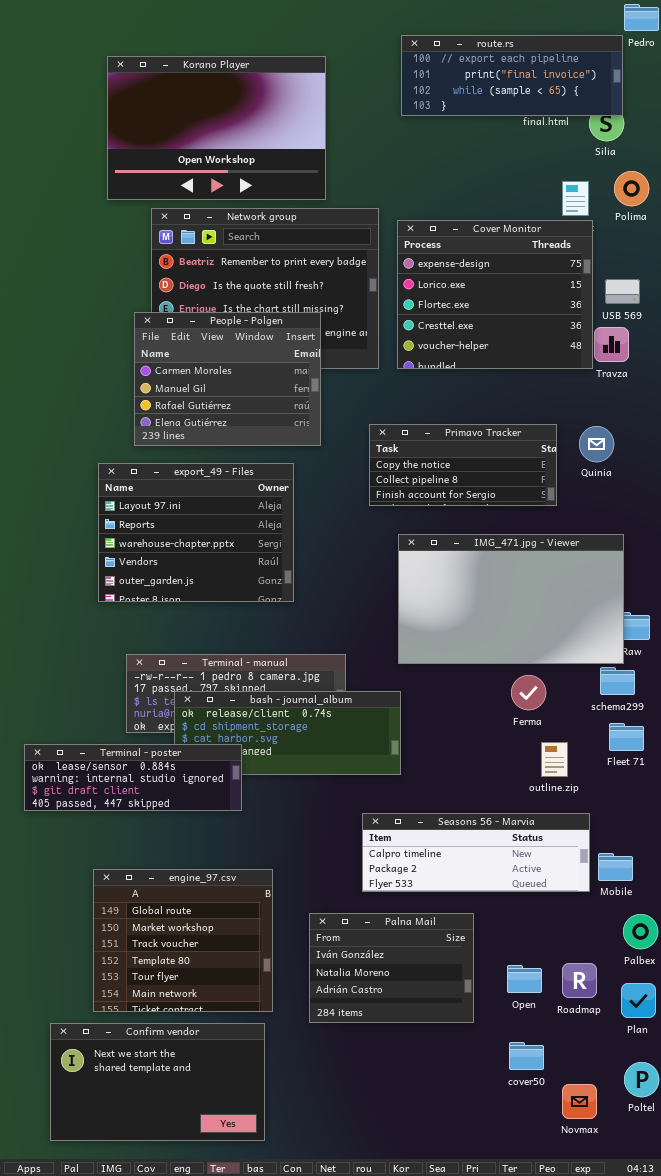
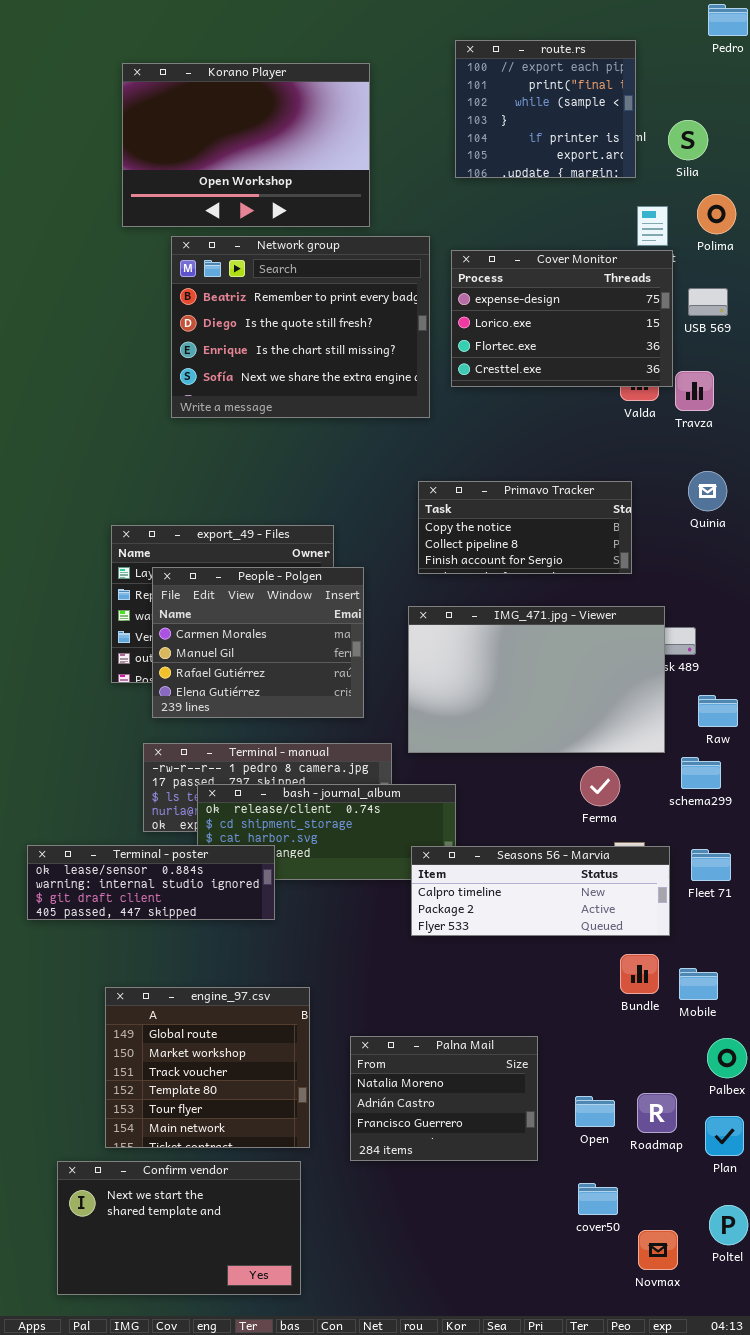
route.rs: [401,35,623,116] -> [455,40,636,178], resized
Cover Monitor: [397,220,593,369] -> [451,250,673,387], resized
USB 569: [605,279,640,304] -> [688,288,728,316], moved
People - Polgen: [134,312,321,446] -> [152,567,364,718], moved
Quinia: [579,426,614,462] -> [688,471,727,511], moved
IMG_471.jpg - Viewer: [398,534,624,664] -> [408,606,665,753], moved
Fleet 71: [609,723,644,751] -> [691,849,731,881], moved
Seasons 56 - Marvia: [362,813,590,892] -> [411,846,670,936], moved
Palna Mail: [309,913,474,1023] -> [350,1036,538,1161], scrolled down 1 row

